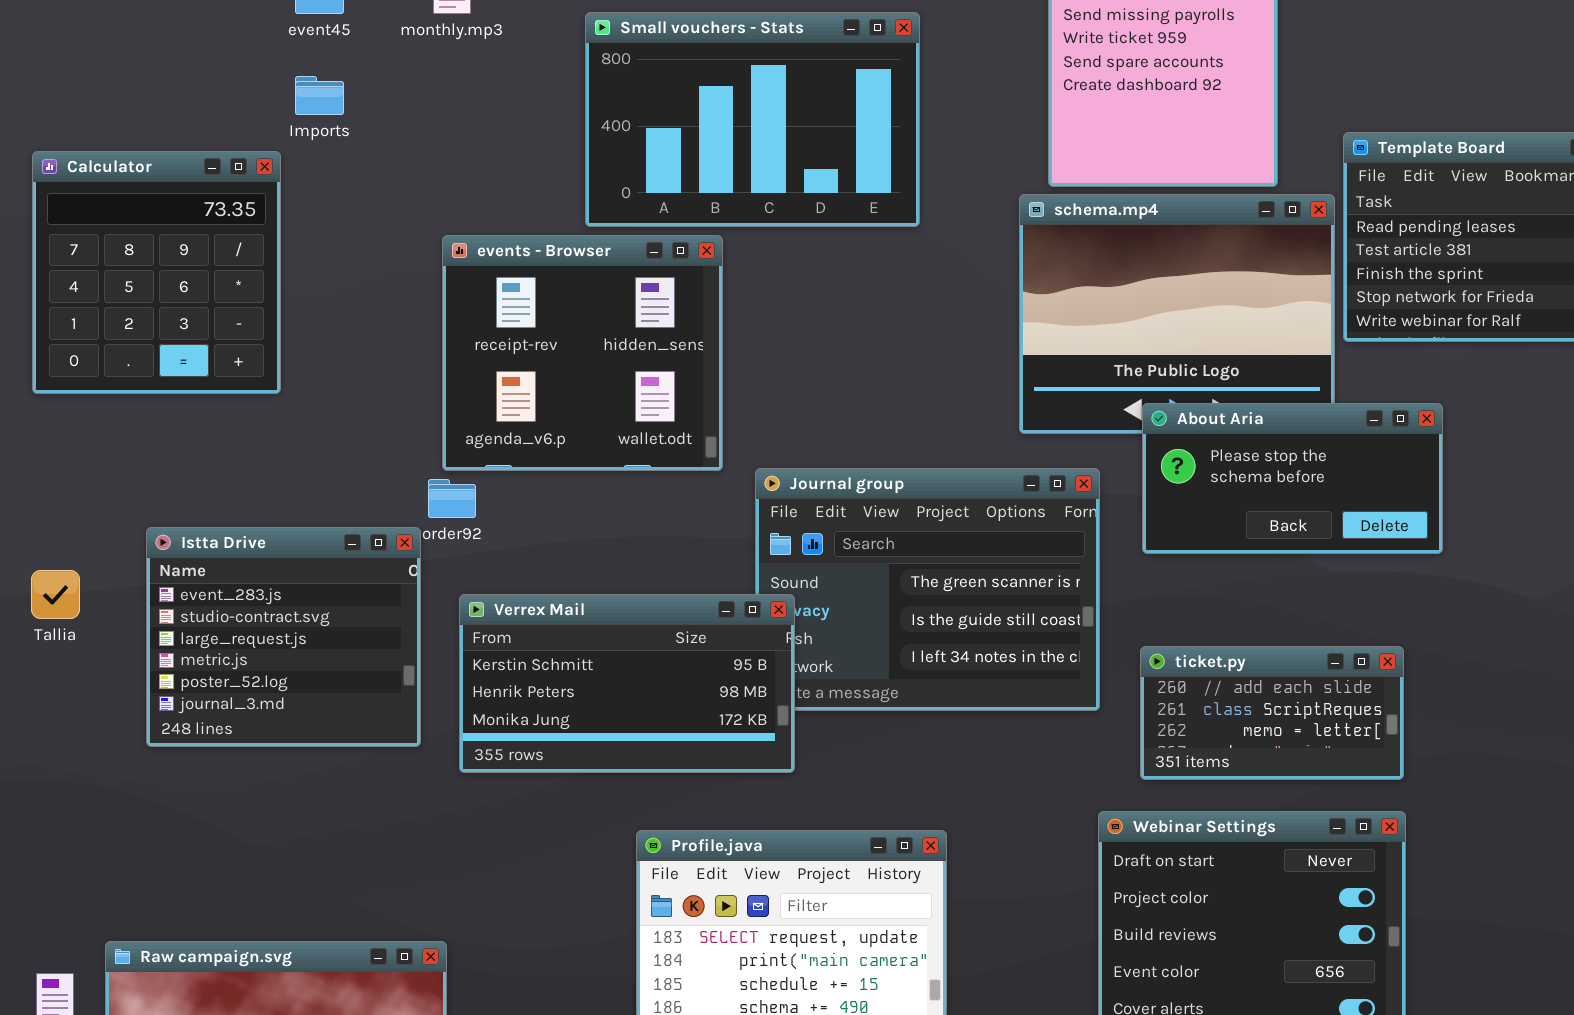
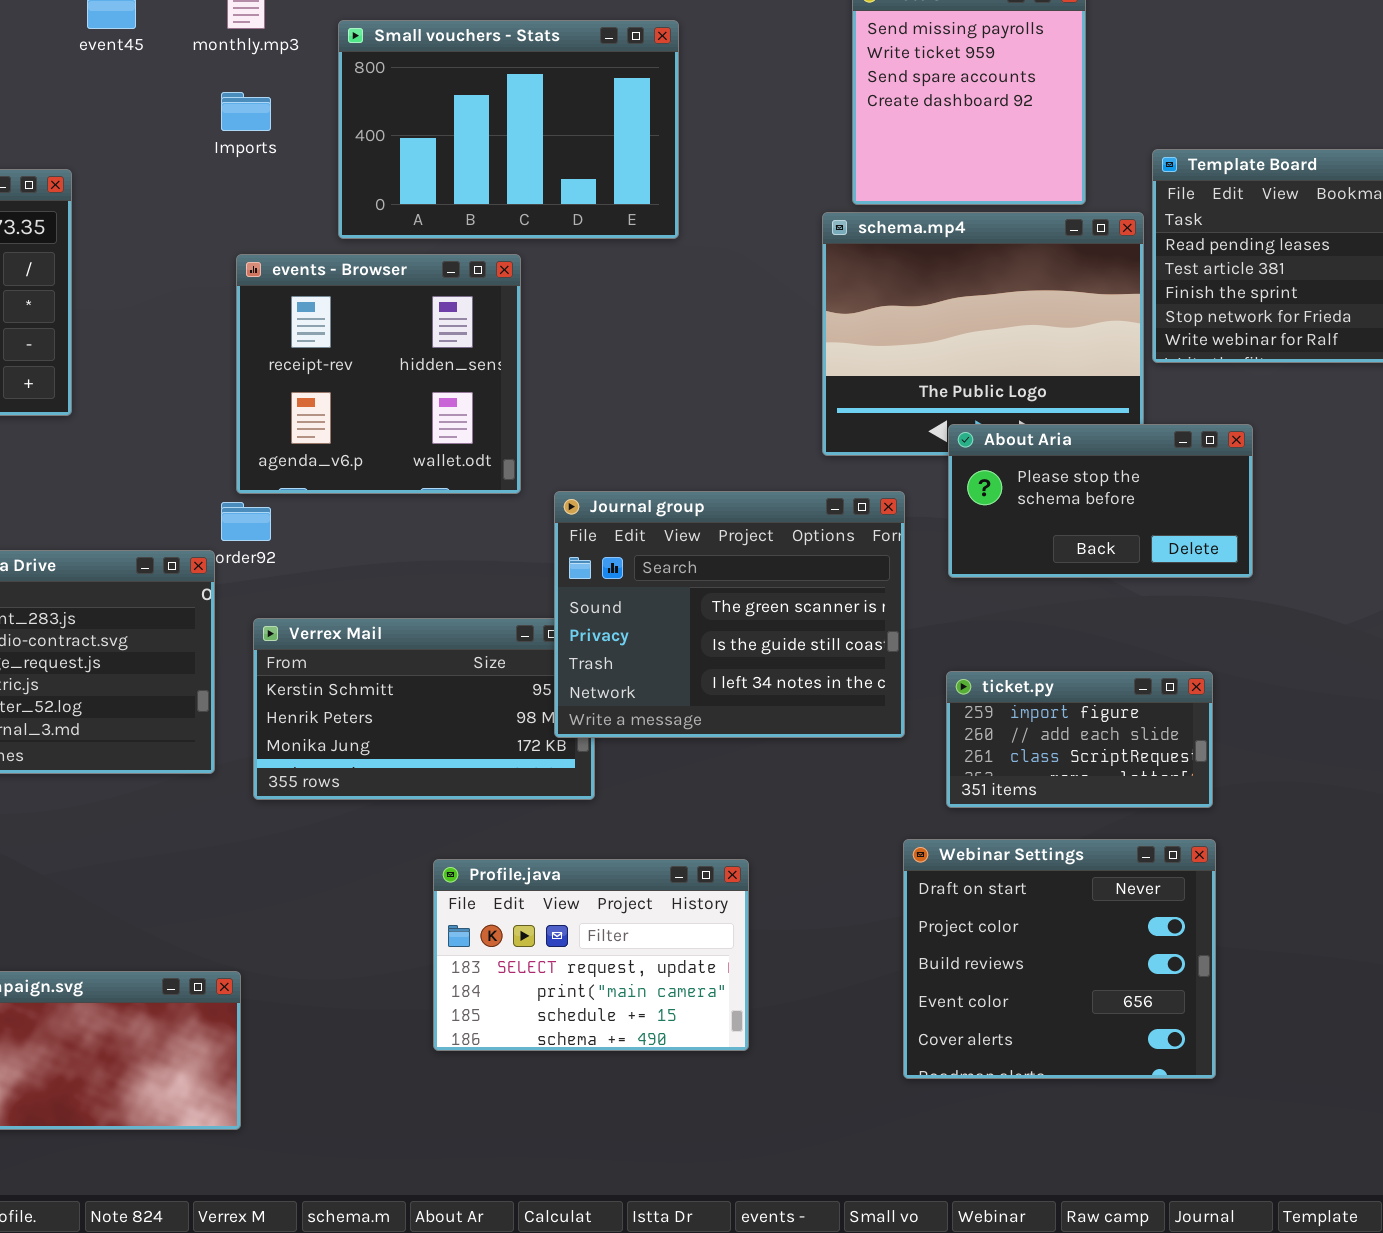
Small vouchers - Stats: [585,12,920,227] -> [338,20,679,239], moved
Imports: [295,76,344,115] -> [221,92,271,131], moved
Journal group: [755,468,1100,711] -> [554,491,905,738], raised
ticket.py: [1140,646,1404,780] -> [946,671,1213,808], scrolled up 1 row

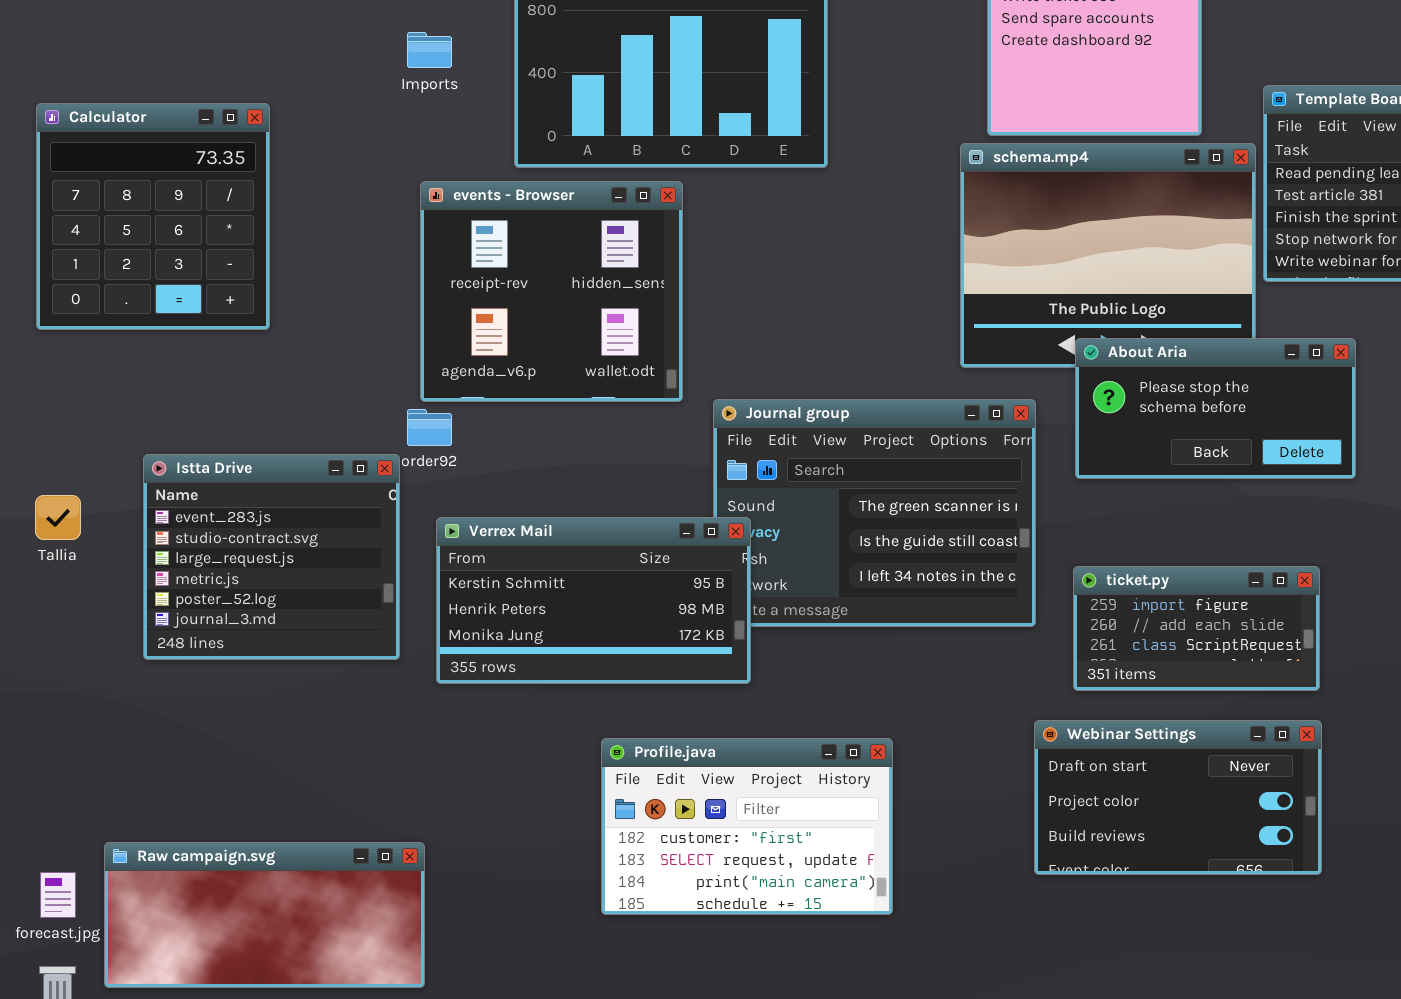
Verrex Mail: [253,618,595,800] -> [436,517,751,684], raised
Webinar Settings: [903,839,1216,1079] -> [1034,720,1322,875], resized
Profile.java: [433,859,749,1051] -> [601,738,893,915], scrolled up 1 row

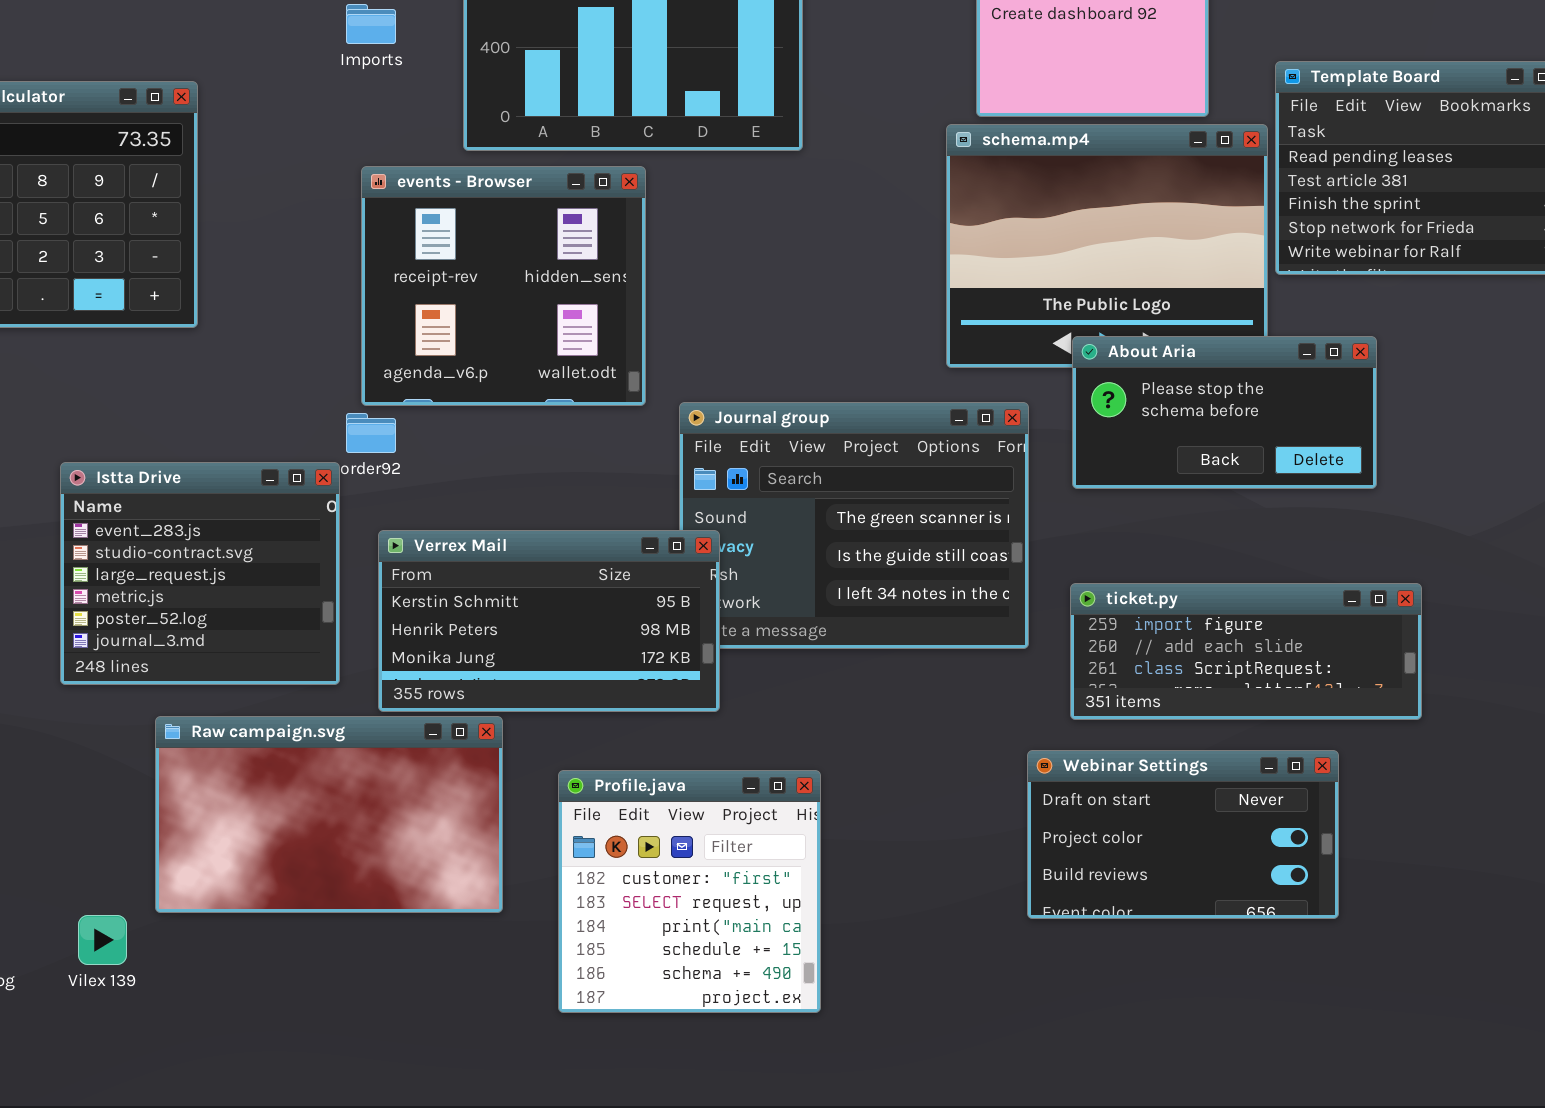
ticket.py: [1073,566,1320,691] -> [1070,583,1422,720], resized
Profile.java: [601,738,893,915] -> [558,770,821,1013], resized
Raw campaign.svg: [104,842,425,988] -> [155,716,503,913], moved, resized

